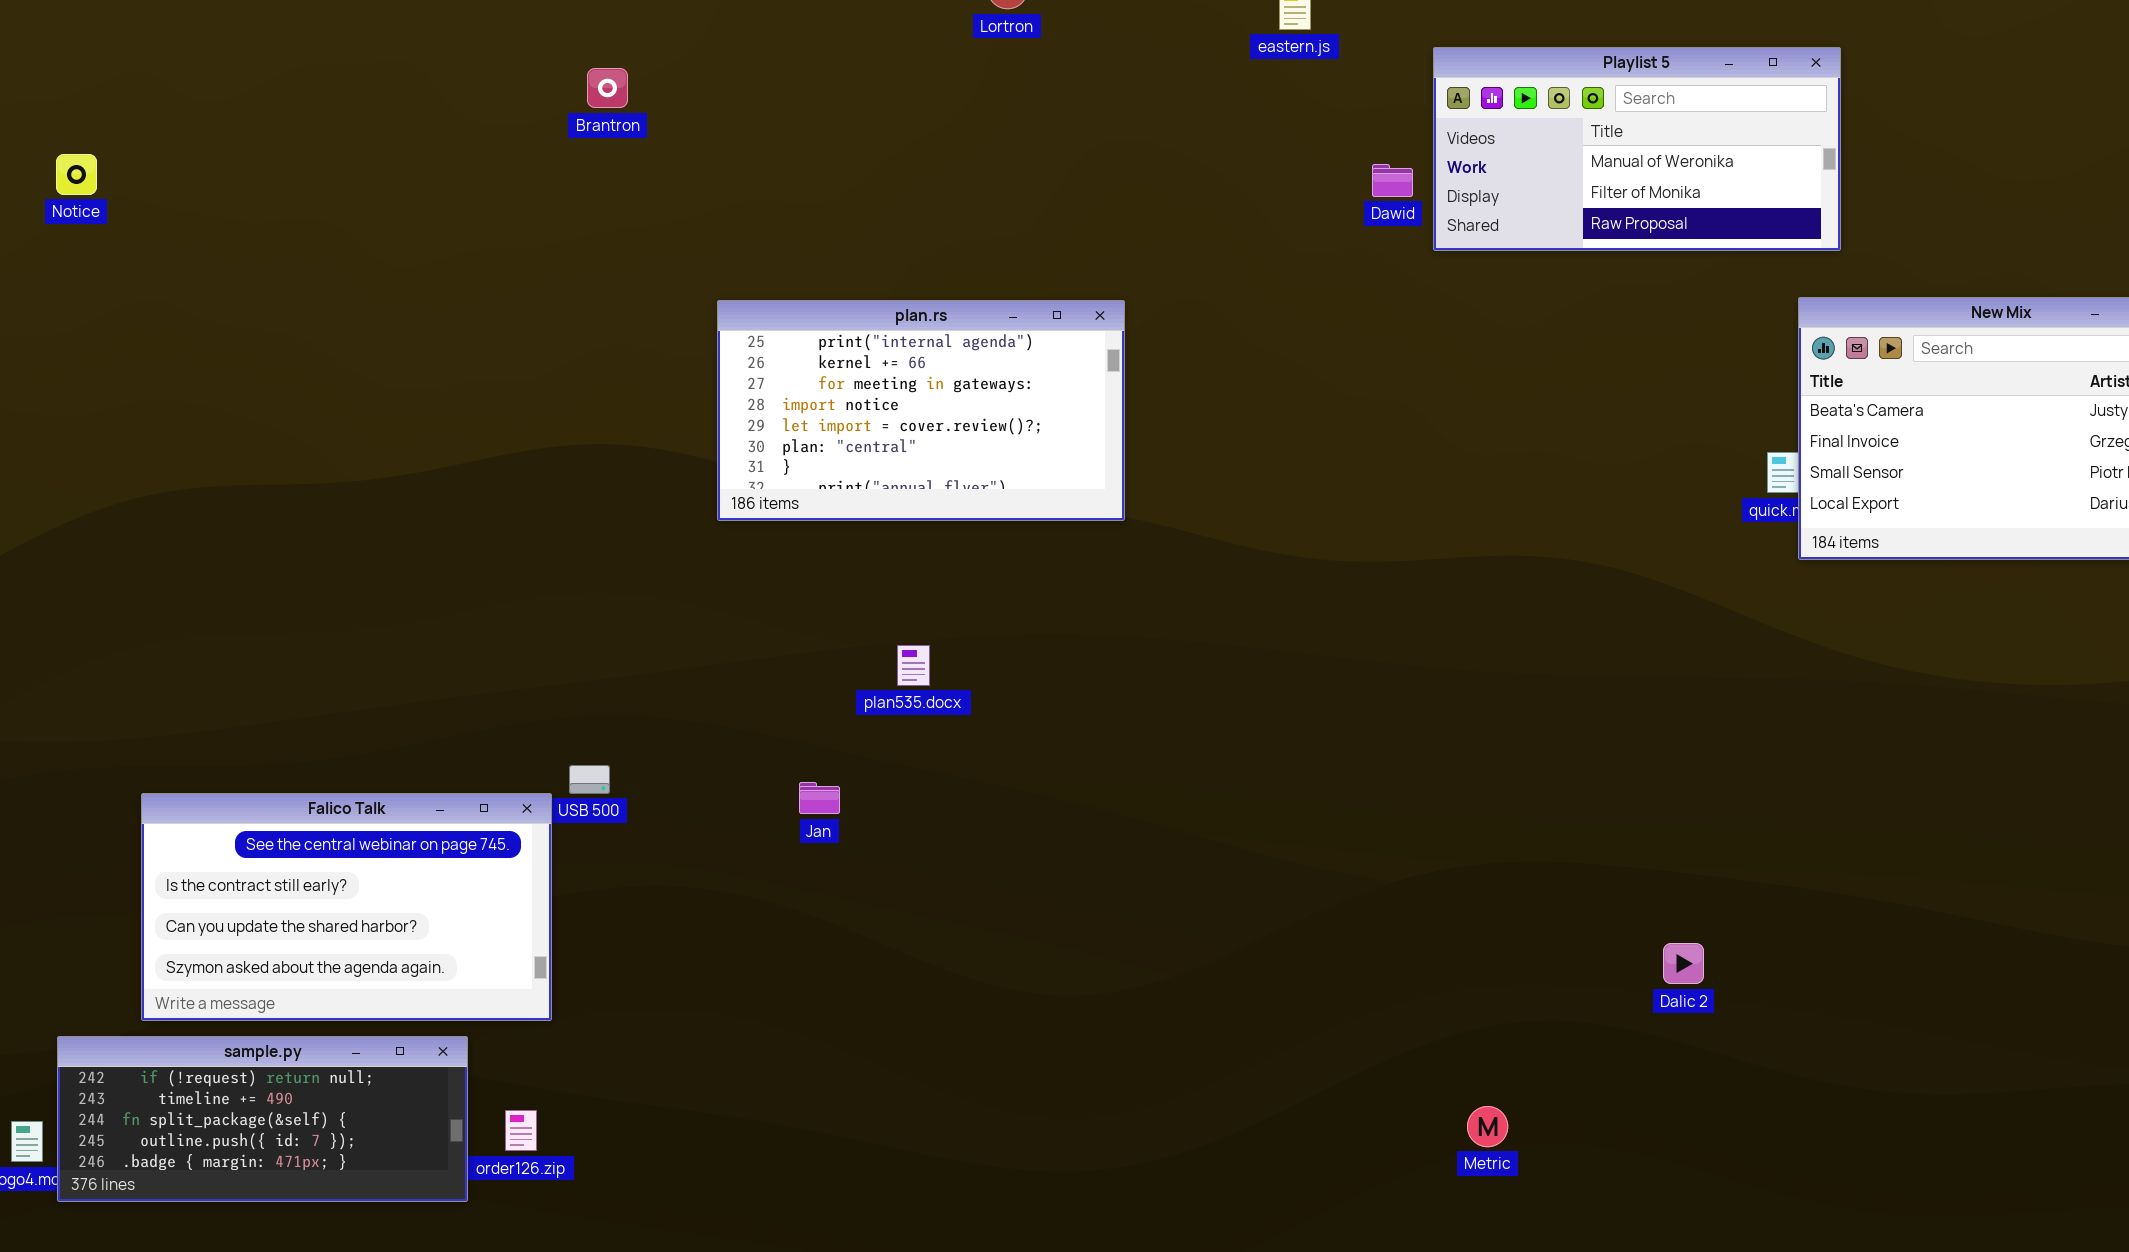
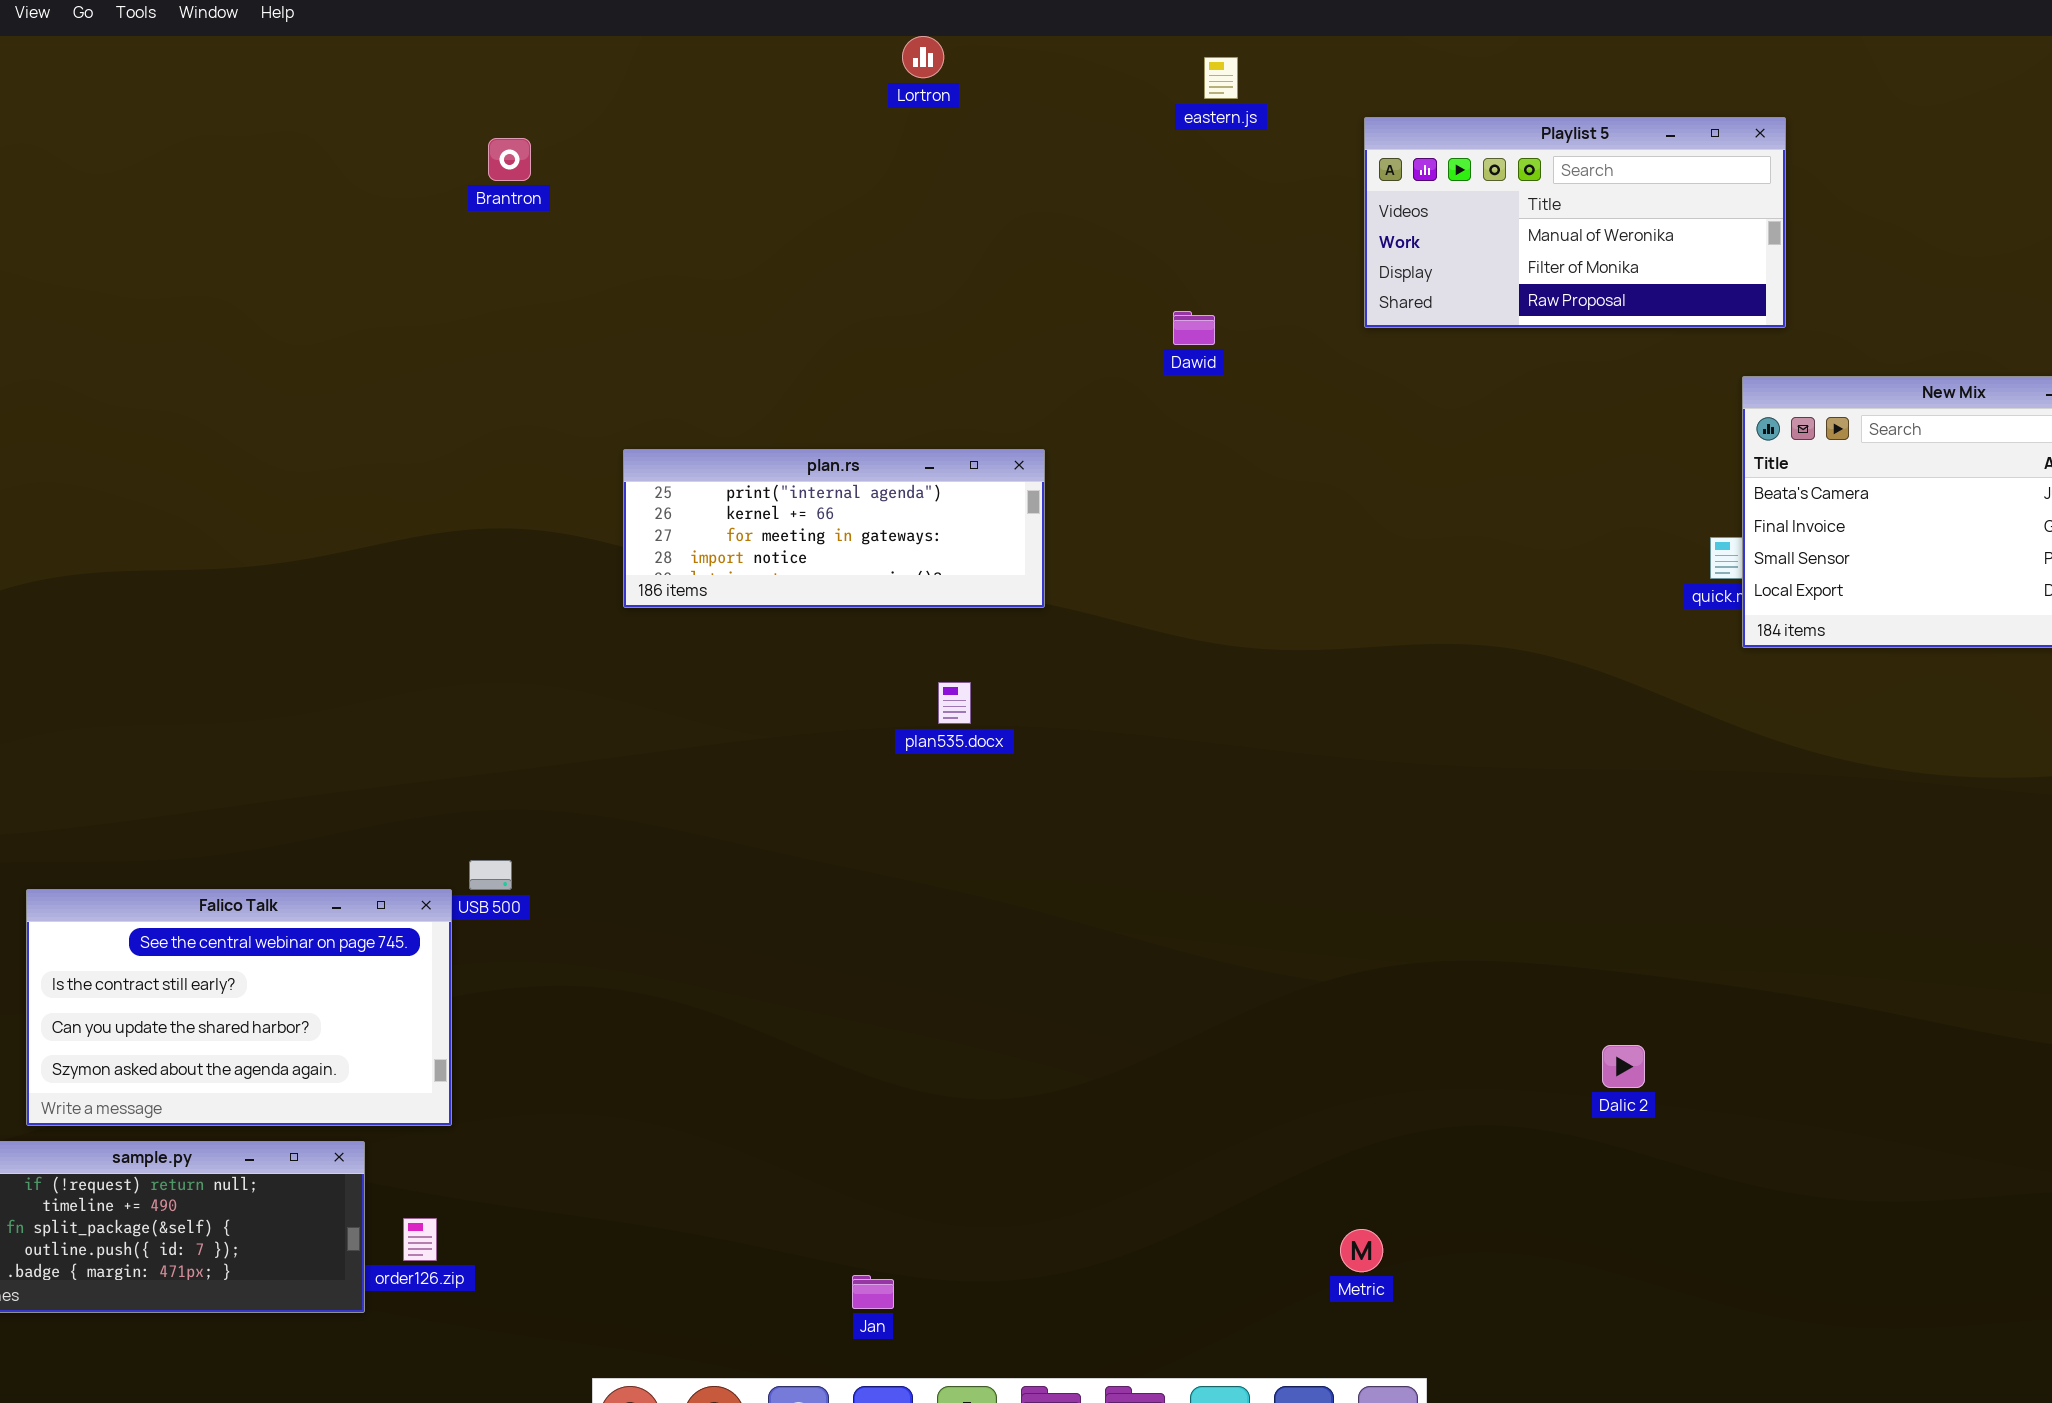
Dawid: [1372,164,1413,197] -> [1173,311,1215,345], moved
plan.rs: [717,300,1125,521] -> [623,449,1045,608], resized
plan535.docx: [897,645,930,686] -> [938,682,971,724], moved
Jan: [799,782,840,814] -> [852,1275,894,1309], moved
Metric: [1467,1106,1508,1147] -> [1340,1229,1383,1272], moved

